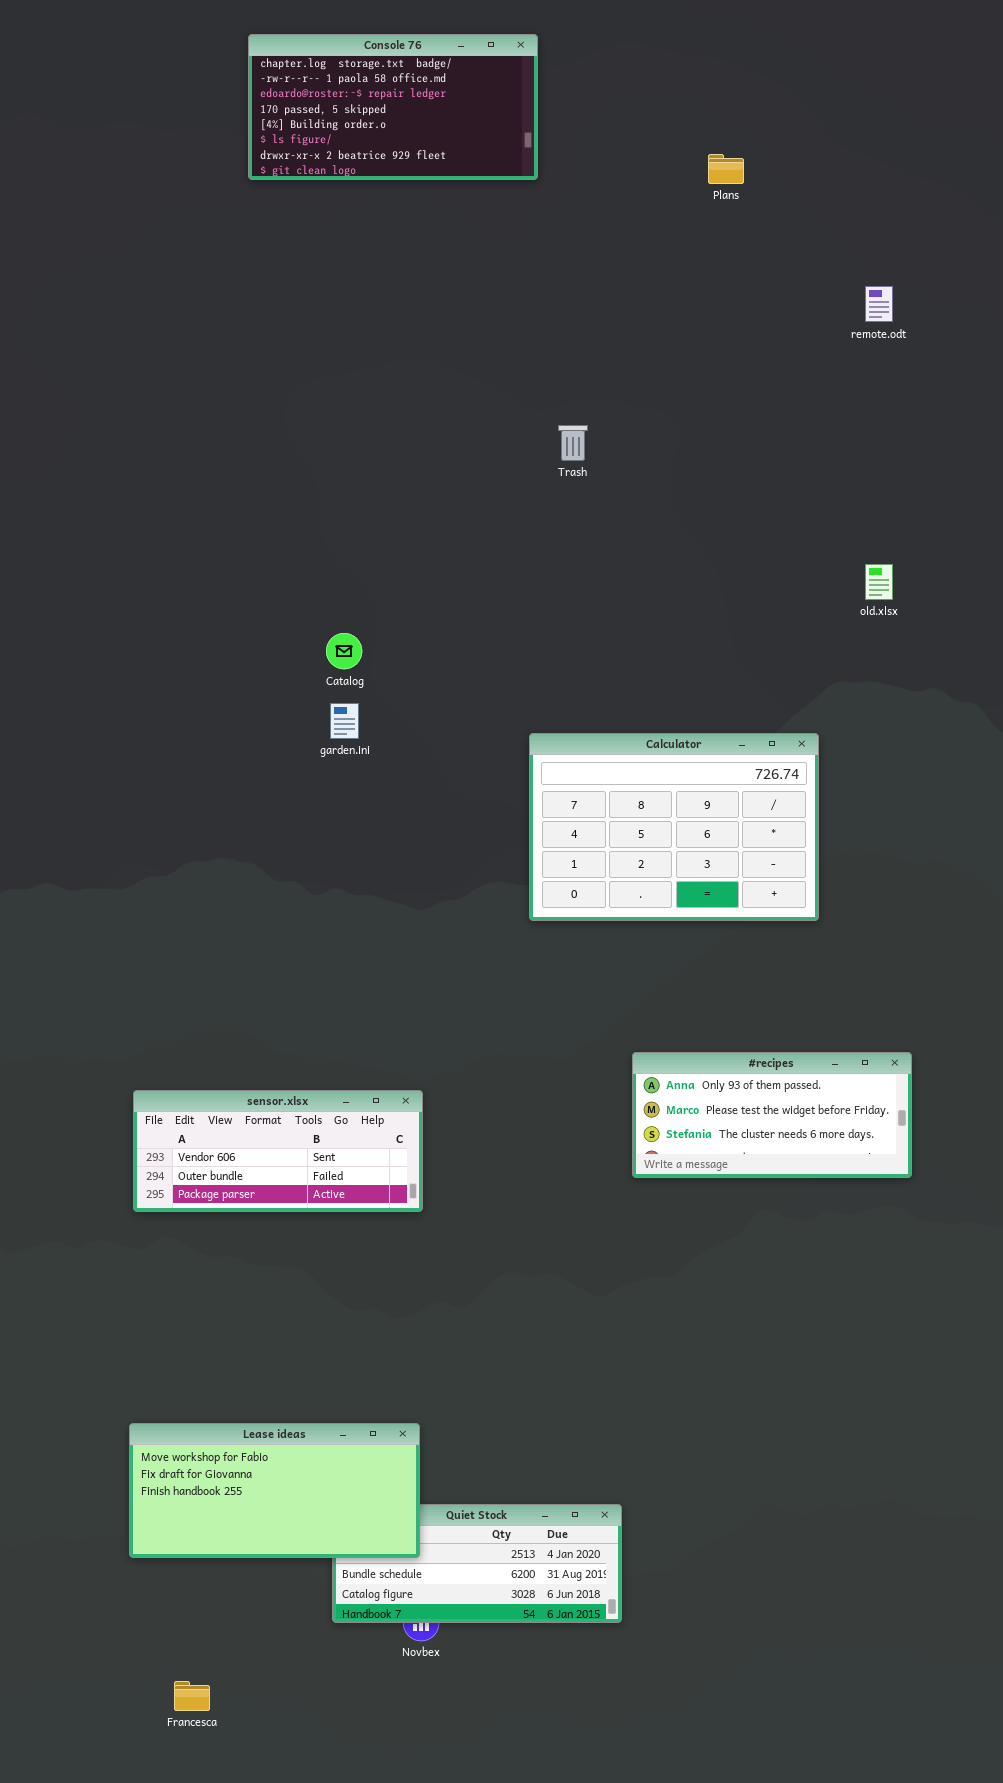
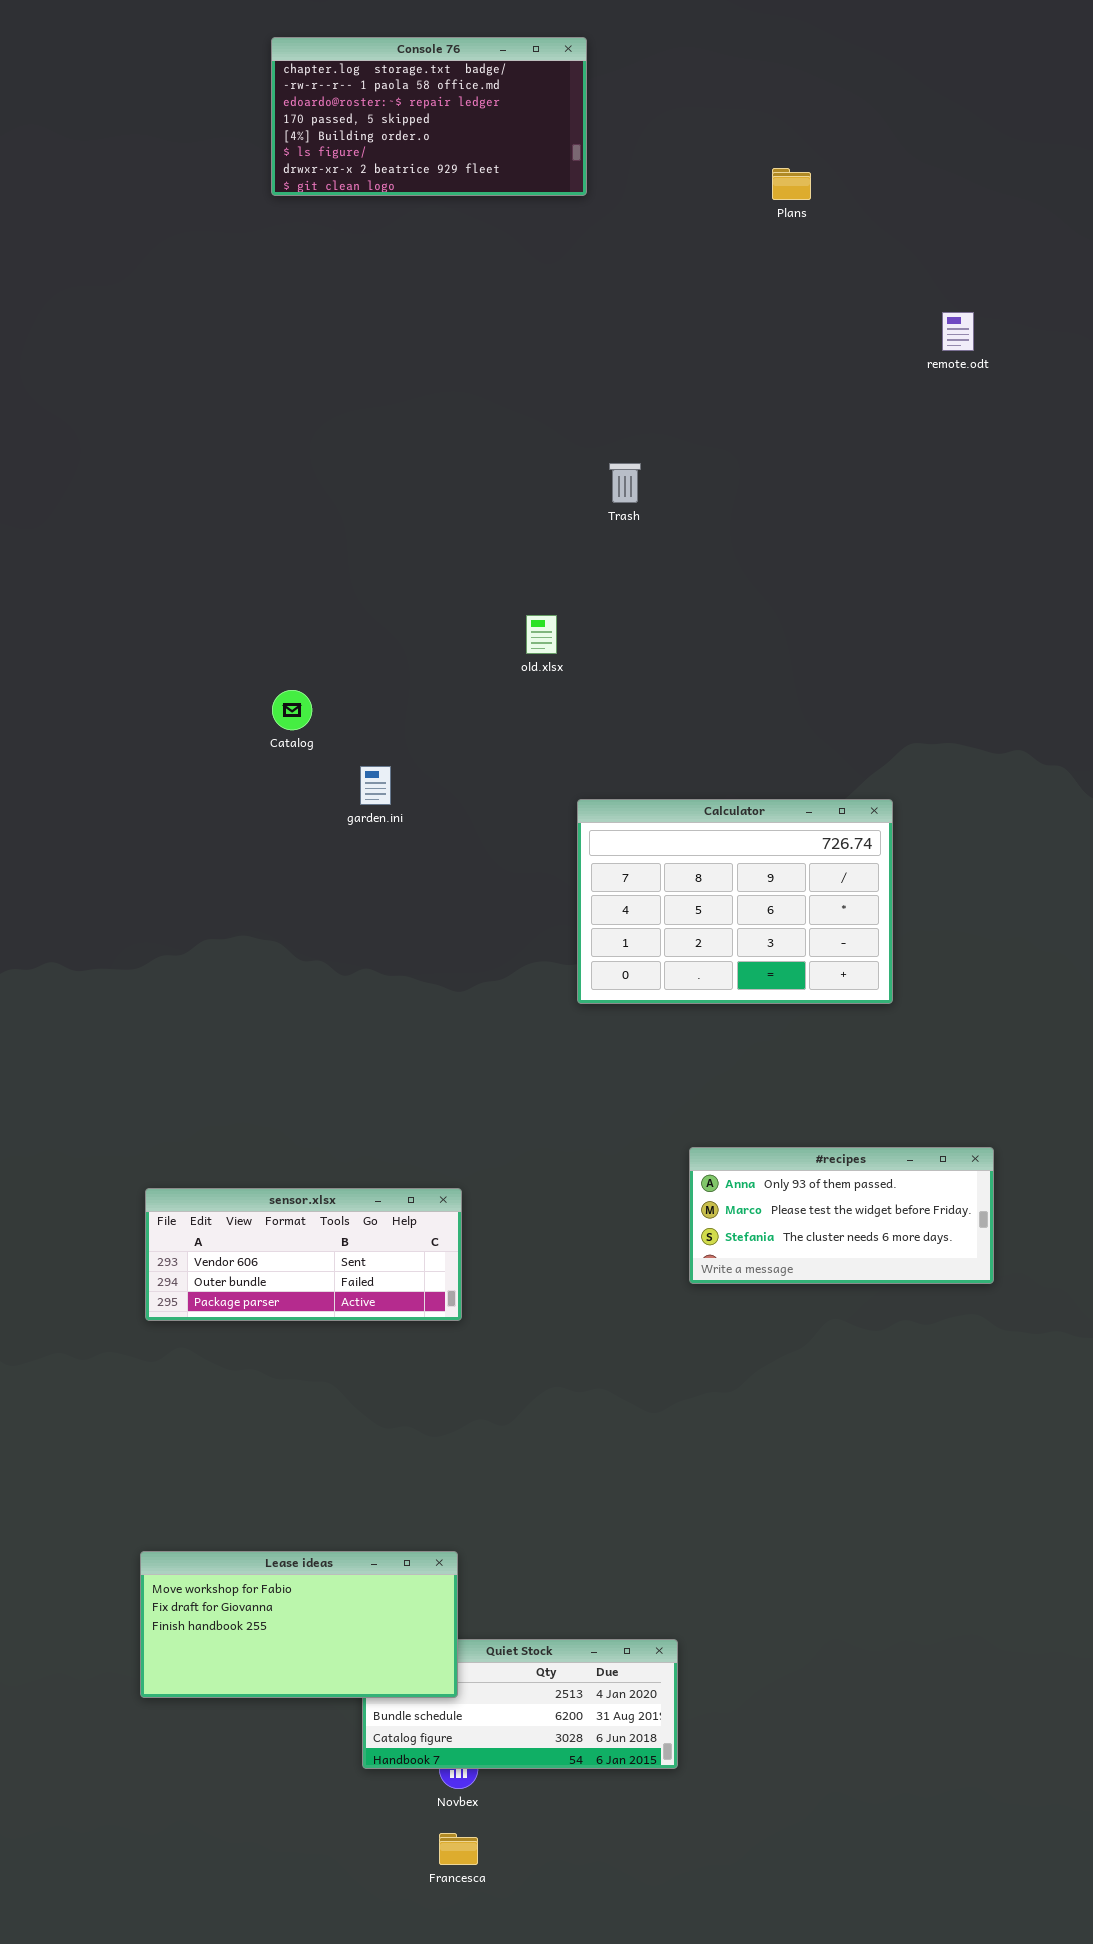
old.xlsx: [865,564,893,600] -> [526,615,557,654], moved
Catalog: [326,633,362,669] -> [272,690,312,730], moved
Francesca: [174,1681,210,1711] -> [439,1833,478,1865], moved

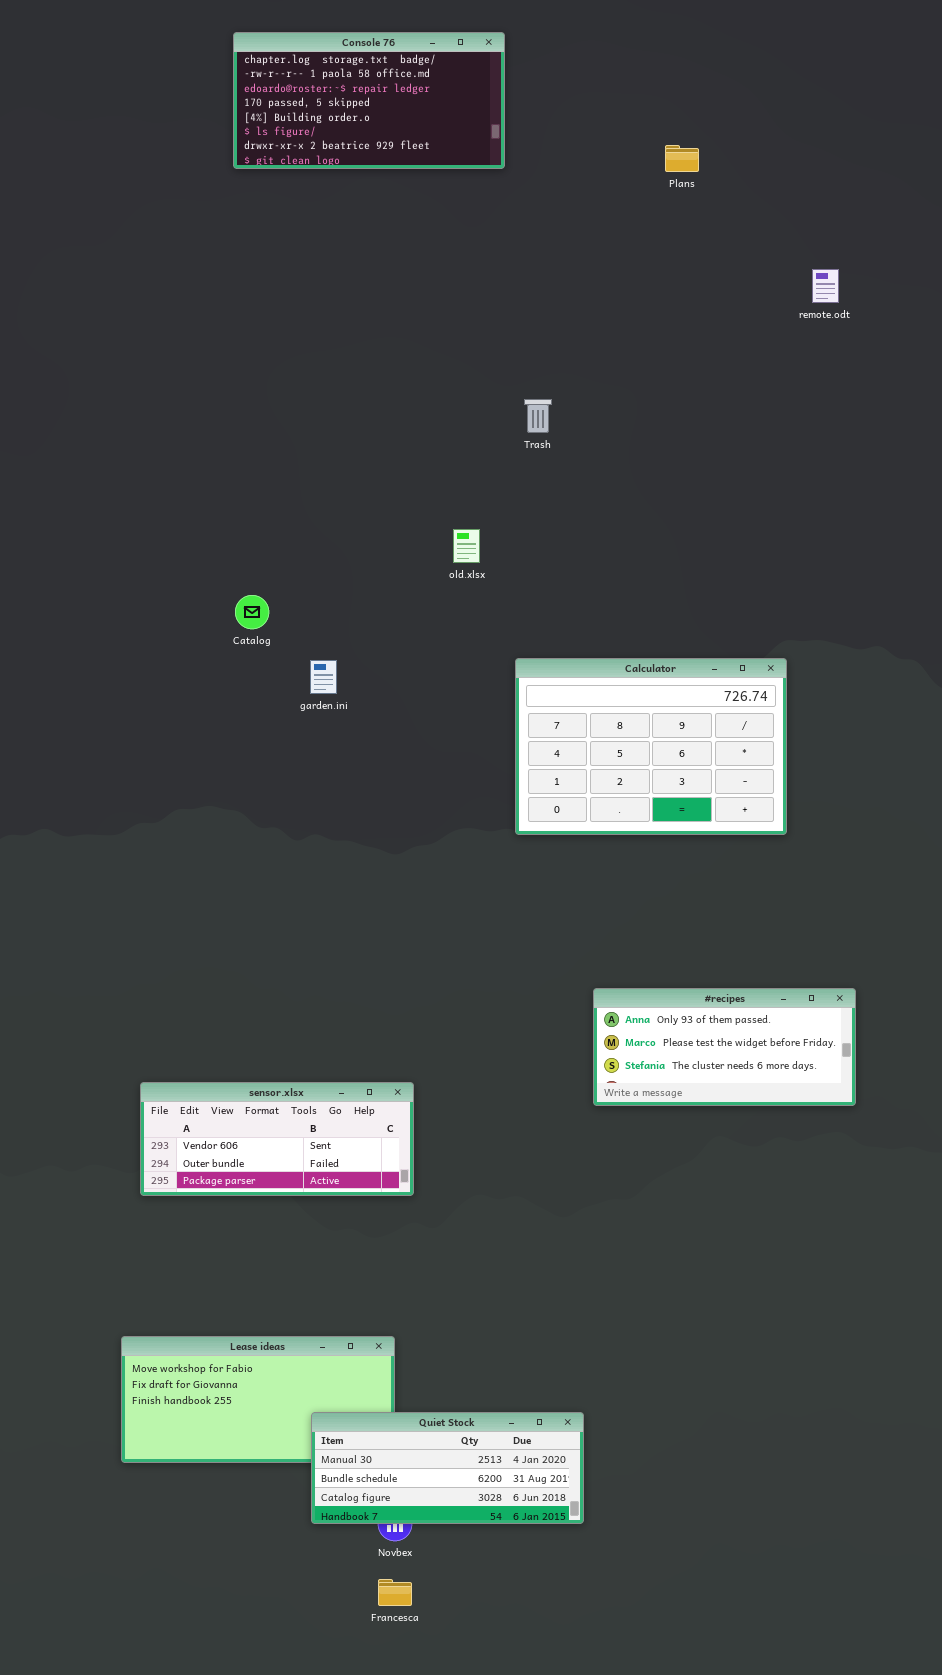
Calculator: [577,799,893,1004] -> [515,658,787,835], moved
sensor.xlsx: [145,1188,462,1321] -> [140,1082,414,1196], moved
Quiet Stock: [362,1639,678,1769] -> [311,1412,584,1524], raised

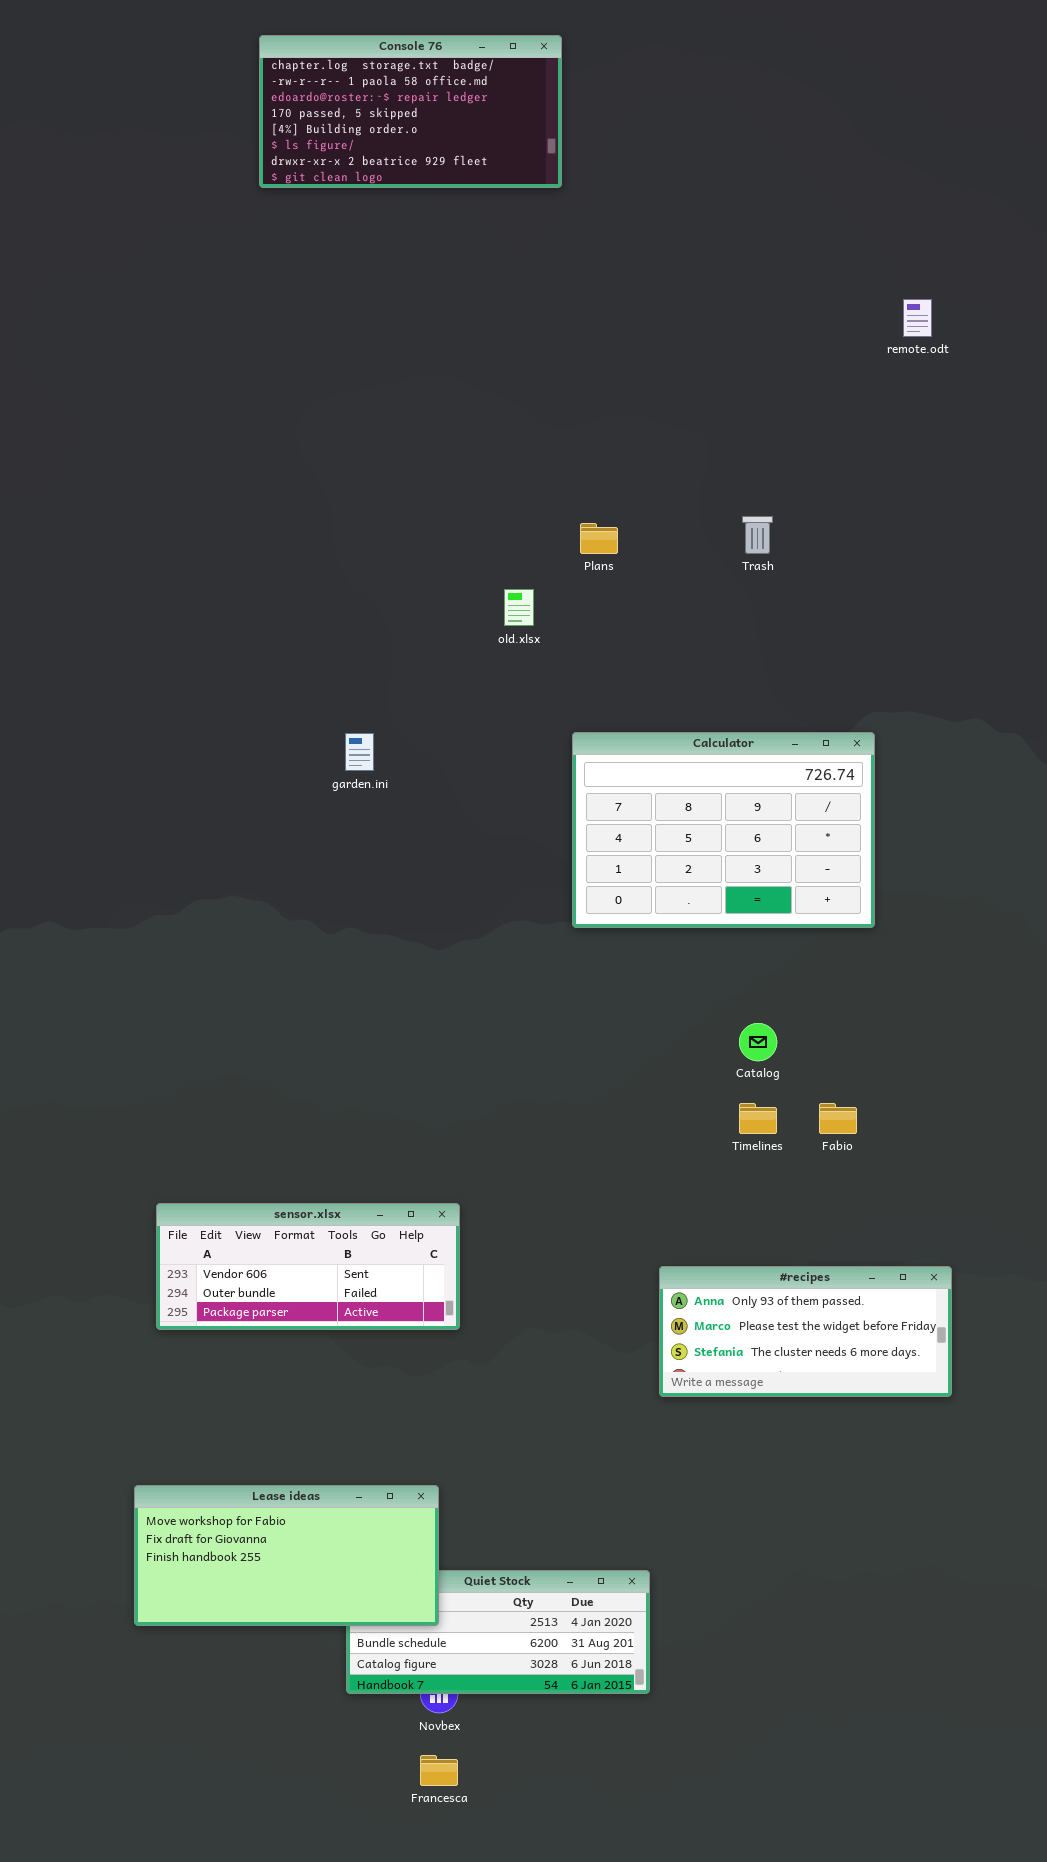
Plans: [665,145,699,172] -> [580,523,618,554], moved
Trash: [524,399,552,433] -> [742,516,773,554], moved
Catalog: [235,595,269,629] -> [739,1023,777,1061], moved
#recipes: [593,988,856,1106] -> [659,1266,952,1397], moved
Lease ideas: [121,1336,395,1463] -> [134,1485,439,1626], raised

